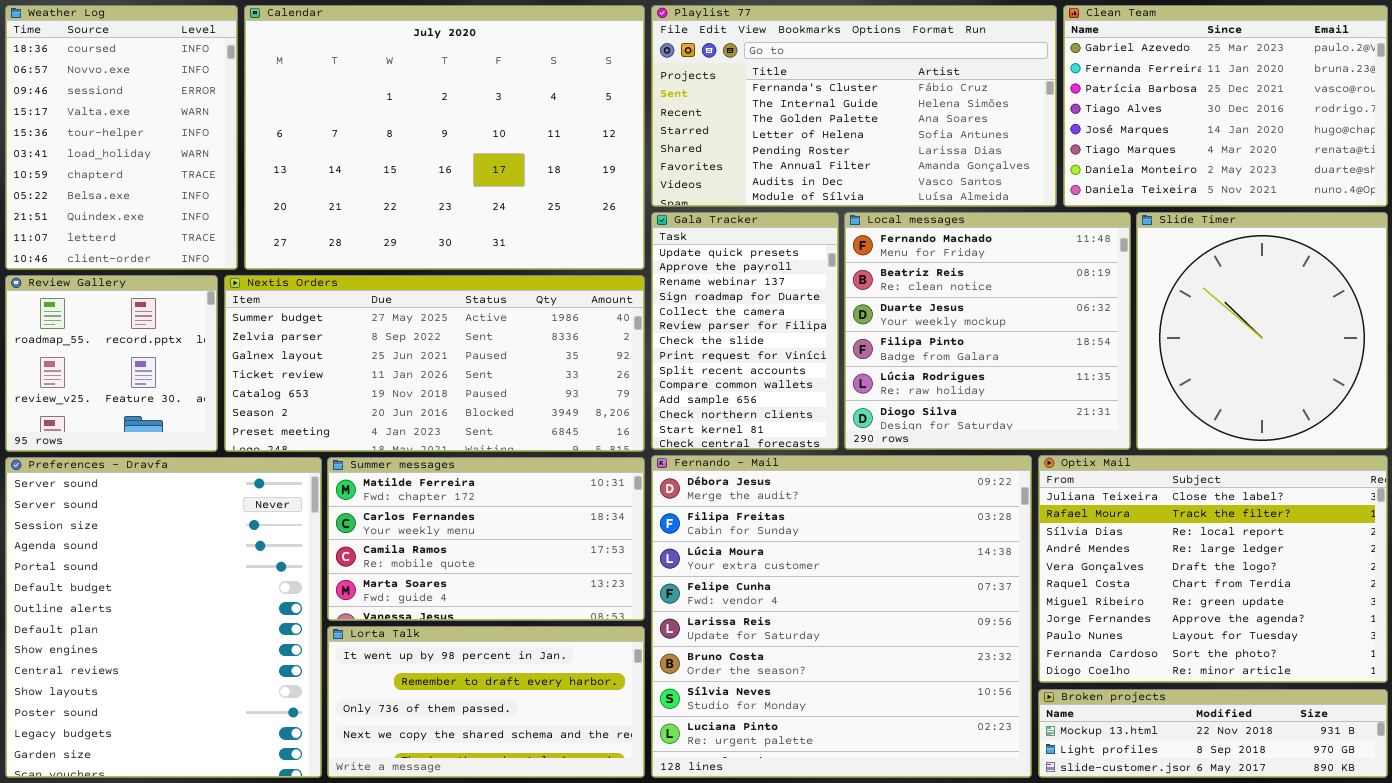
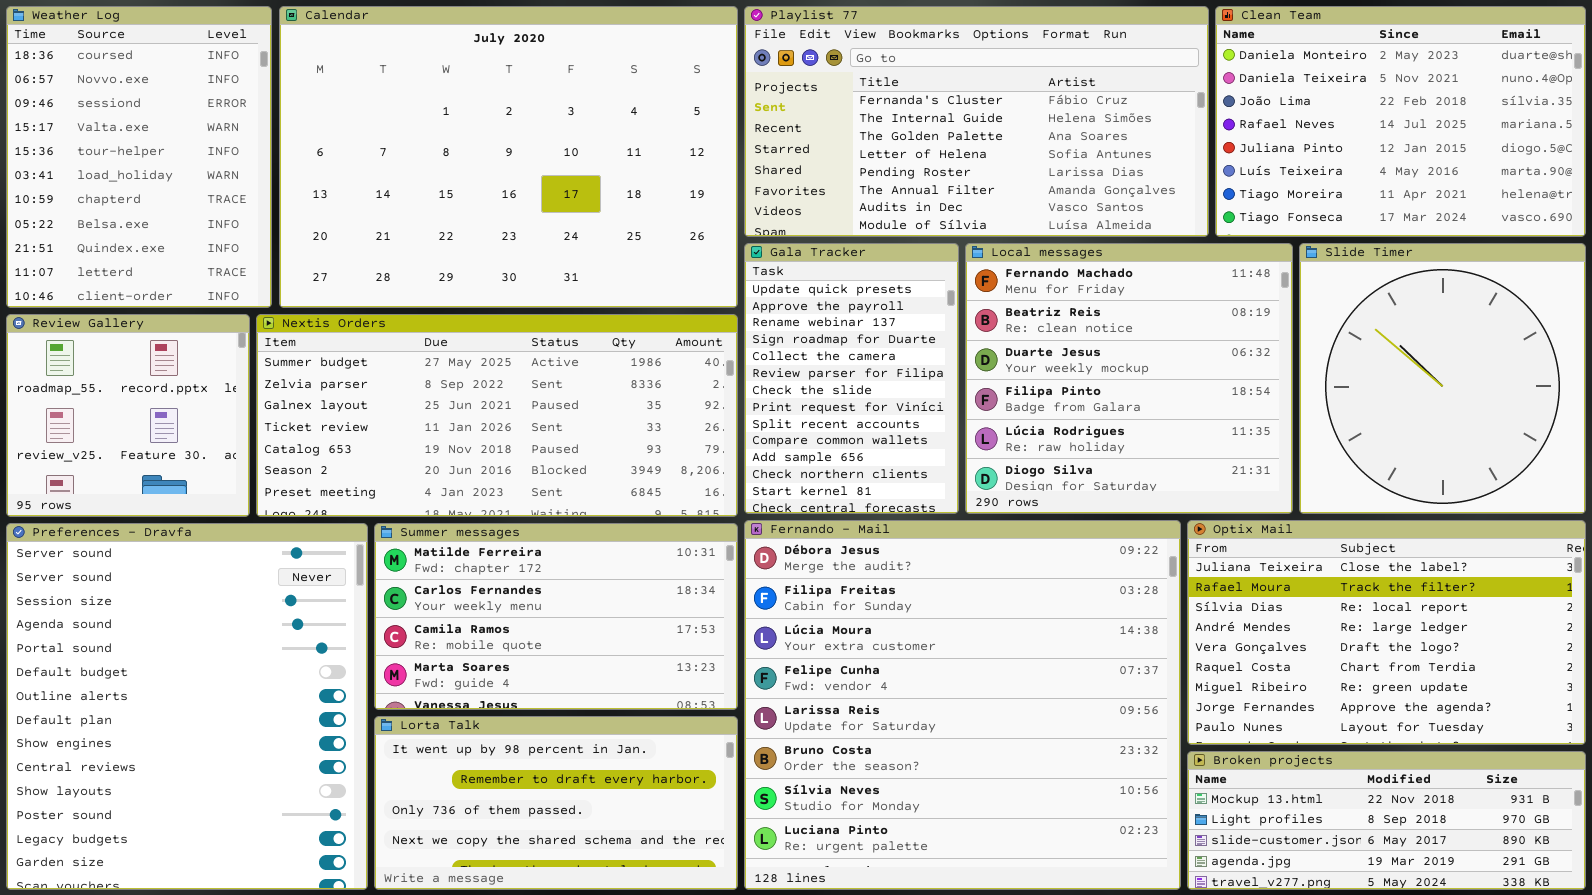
Clean Team: [1063,5,1388,207] -> [1215,6,1586,237], scrolled down 6 rows
Optix Mail: [1038,455,1388,683] -> [1187,520,1586,745], resized
Broken projects: [1038,689,1388,778] -> [1187,751,1586,890], resized

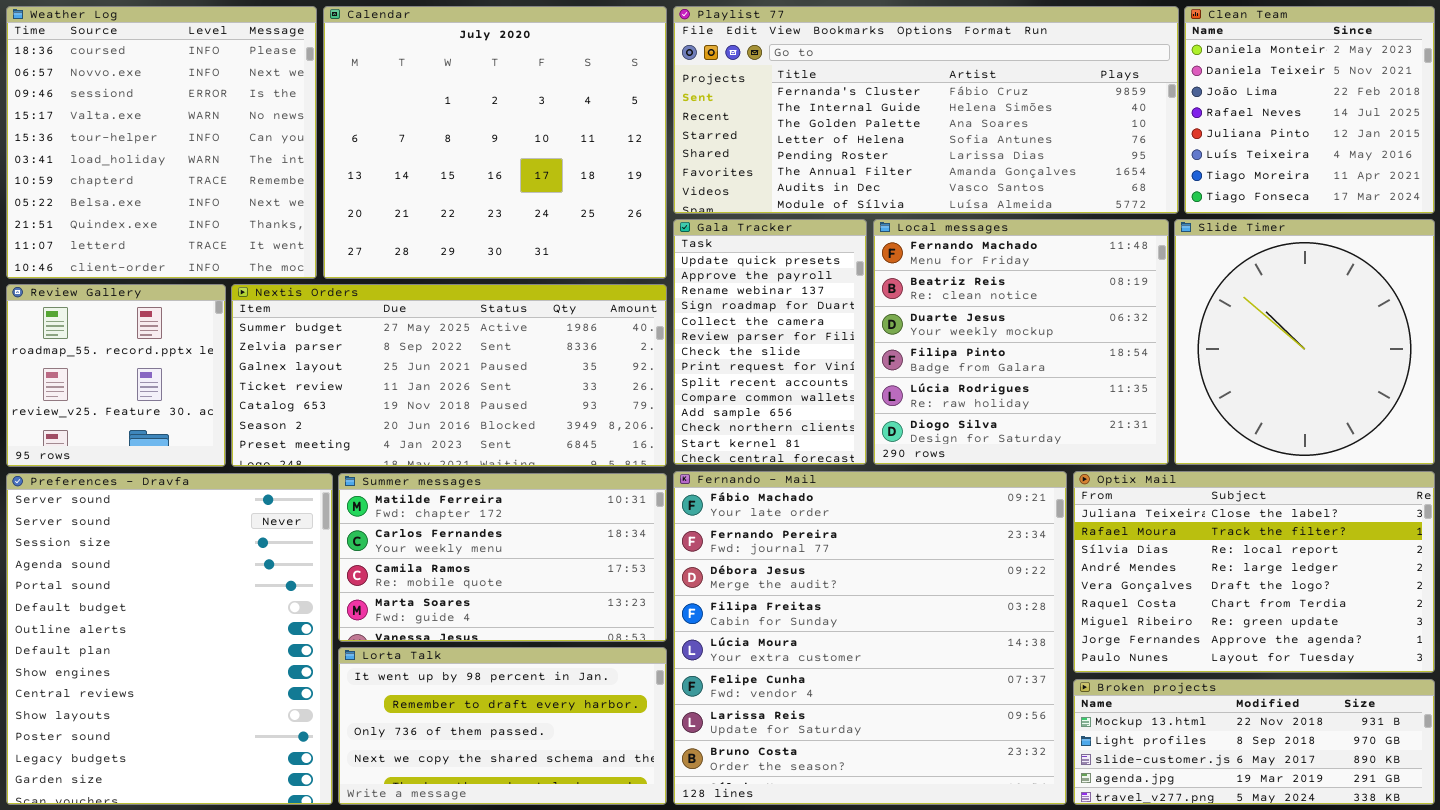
Weather Log: [6,6,272,308] -> [6,6,317,279], resized
Calendar: [279,6,738,308] -> [323,6,667,279], resized
Playlist 77: [744,6,1209,237] -> [673,6,1179,214], resized
Clean Team: [1215,6,1586,237] -> [1184,6,1435,214], resized
Fernando - Mail: [744,520,1181,890] -> [673,471,1067,805], scrolled up 2 rows

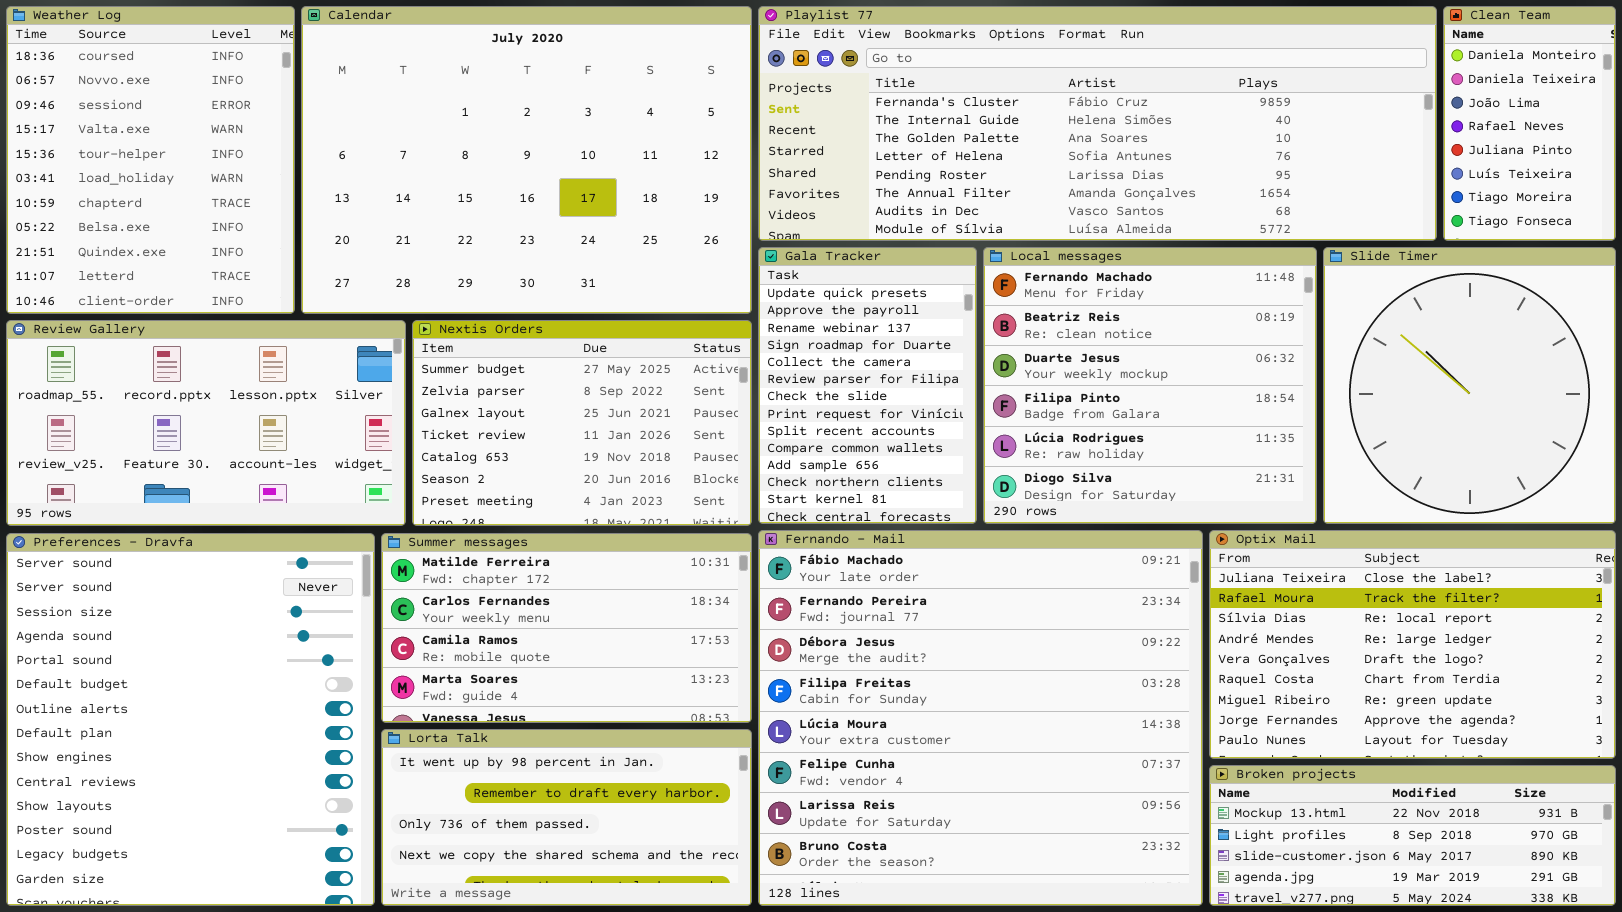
Weather Log: [6,6,317,279] -> [6,6,295,314], resized
Calendar: [323,6,667,279] -> [301,6,752,314], resized
Playlist 77: [673,6,1179,214] -> [758,6,1437,241], resized
Clean Team: [1184,6,1435,214] -> [1443,6,1616,241], resized
Review Gallery: [6,284,226,467] -> [6,320,406,526], resized
Nextis Orders: [231,284,667,467] -> [412,320,752,526], resized

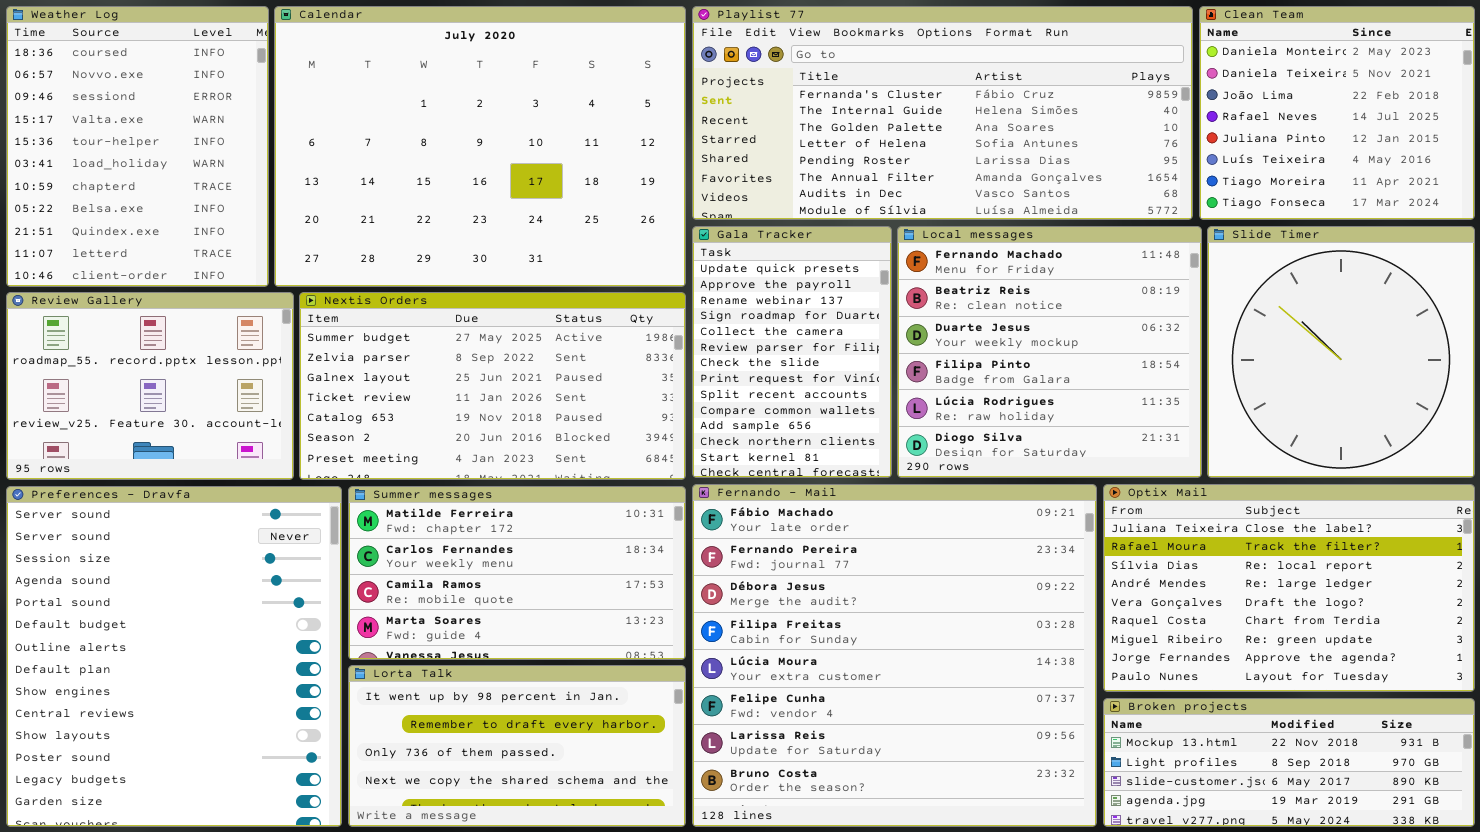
Playlist 77: [758,6,1437,241] -> [692,6,1193,220], resized
Clean Team: [1443,6,1616,241] -> [1199,6,1475,220], resized
Review Gallery: [6,320,406,526] -> [6,292,294,480], resized
Nextis Orders: [412,320,752,526] -> [299,292,686,480], resized

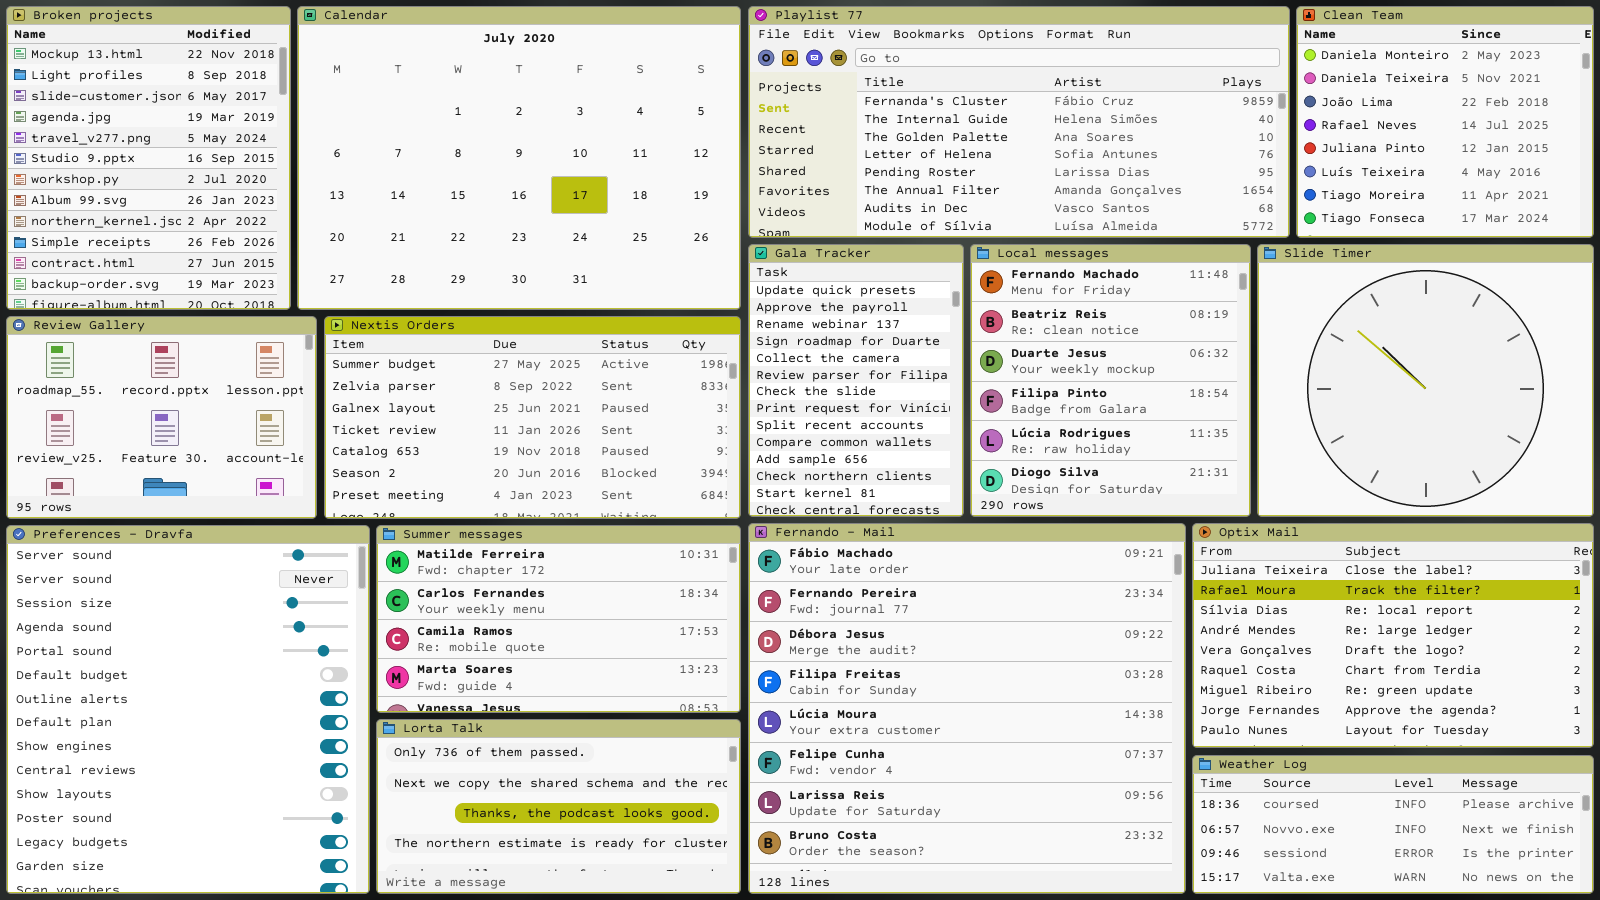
Weather Log: [6,6,269,287] -> [1192,755,1594,894], moved, resized
Local messages: [897,226,1202,478] -> [970,244,1251,517], resized
Slide Timer: [1207,226,1475,478] -> [1257,244,1594,517], resized
Lorta Talk: [348,665,686,827] -> [376,719,741,894], scrolled down 2 rows
Broken projects: [1103,698,1475,827] -> [6,6,291,310], moved, resized

